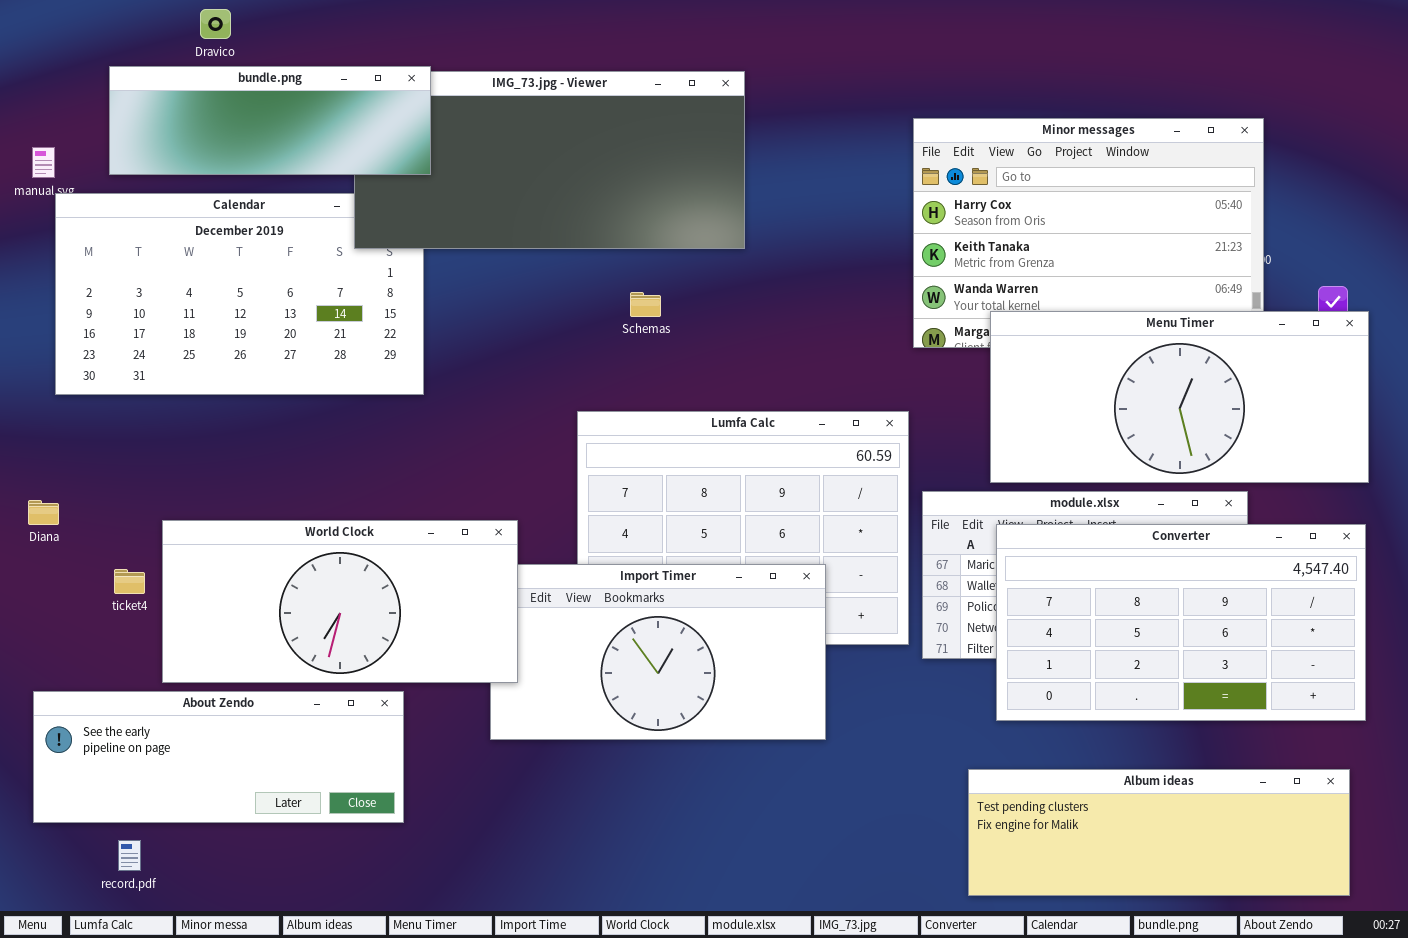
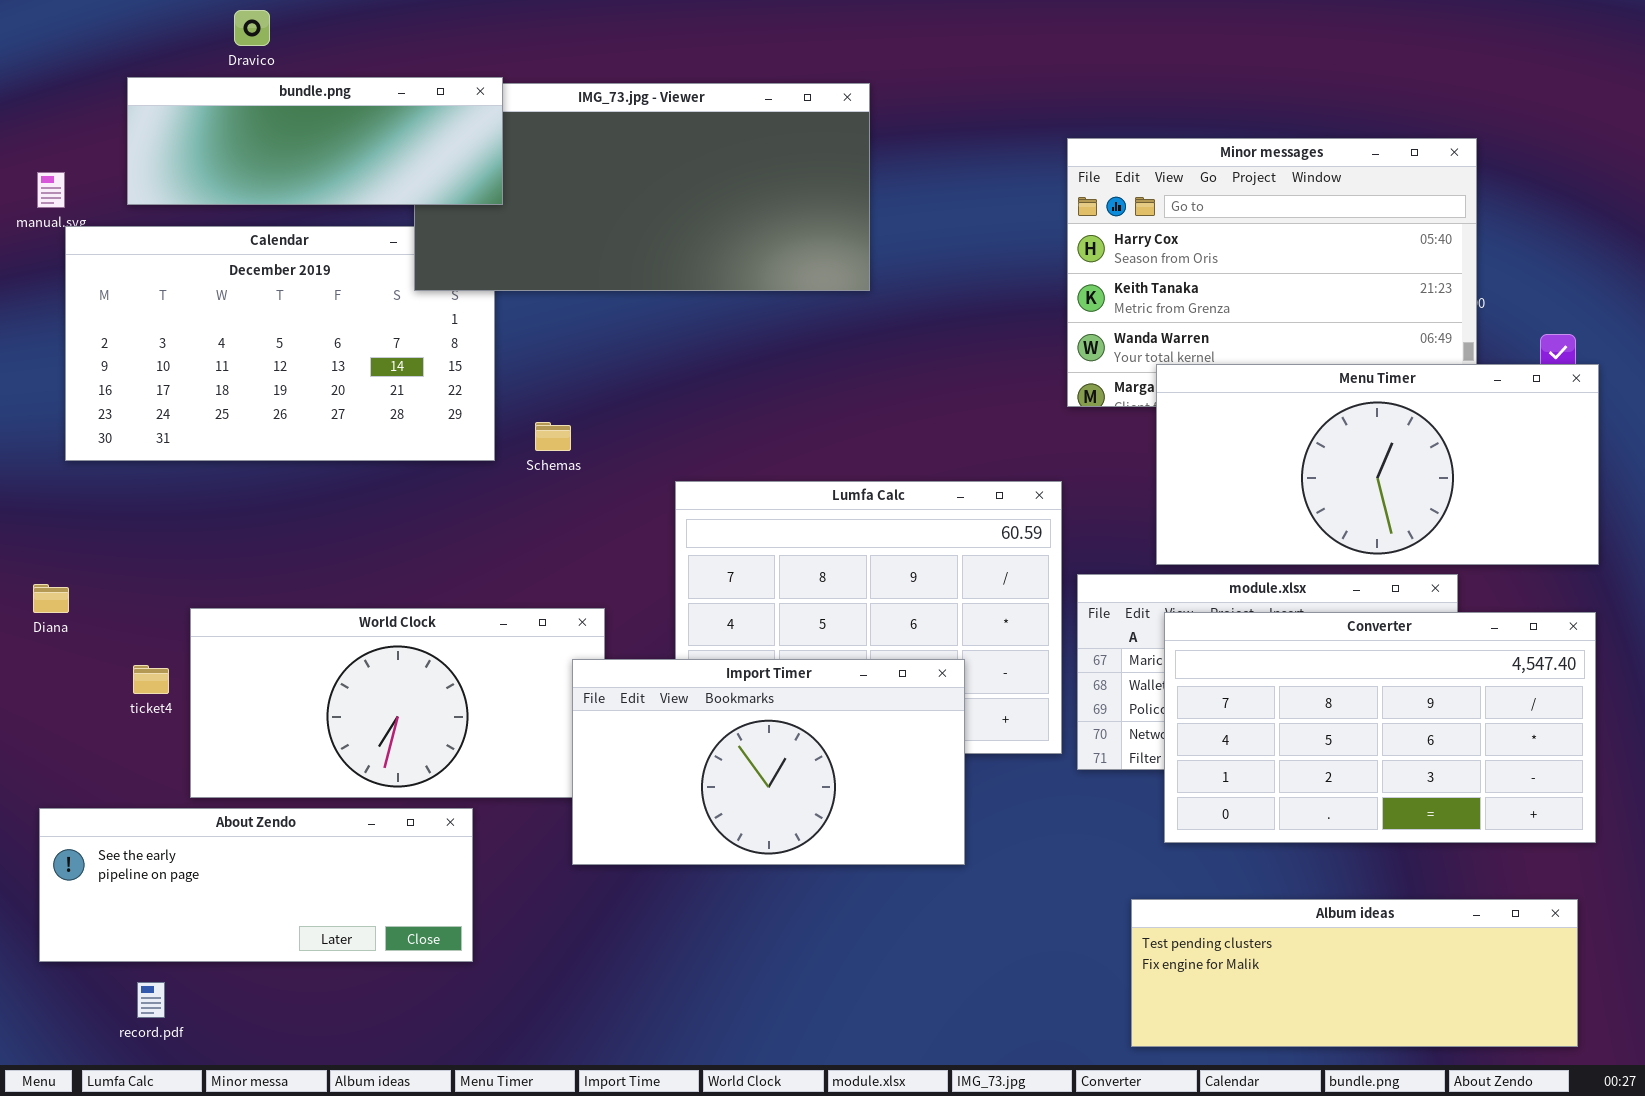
Schemas: [630,292,661,317] -> [535,422,571,451], moved
Import Timer: [490,564,826,740] -> [572,659,965,865], raised

